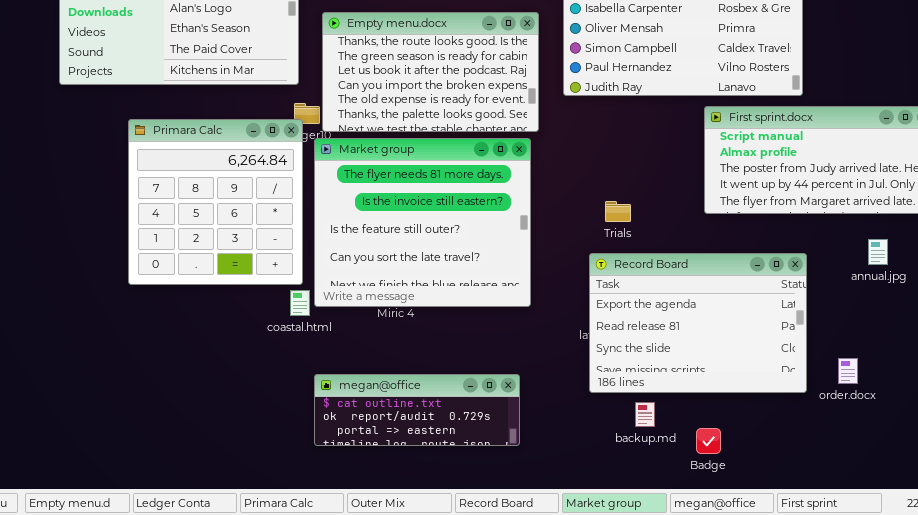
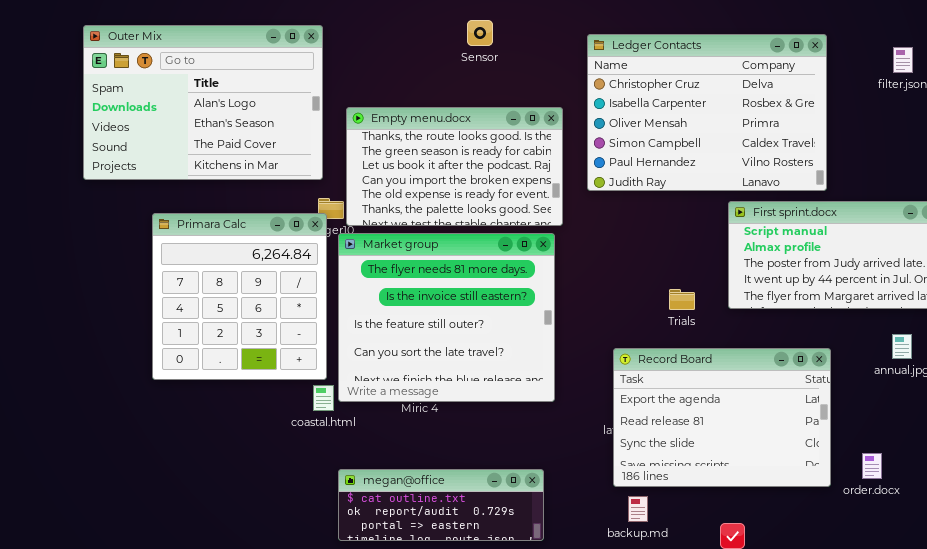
Trials: [605,201,631,222] -> [669,289,695,310], moved
backup.md: [635,402,655,427] -> [628,496,648,522], moved

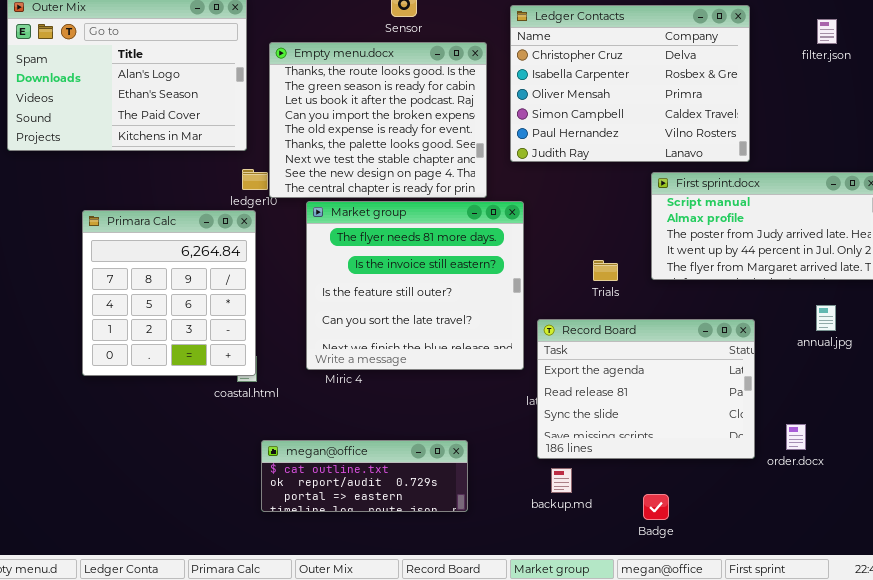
Empty menu.docx: [346,107,563,226] -> [269,42,487,198], resized
Primara Calc: [152,213,327,380] -> [82,210,256,376], moved
Market group: [338,233,555,402] -> [306,201,524,370], moved

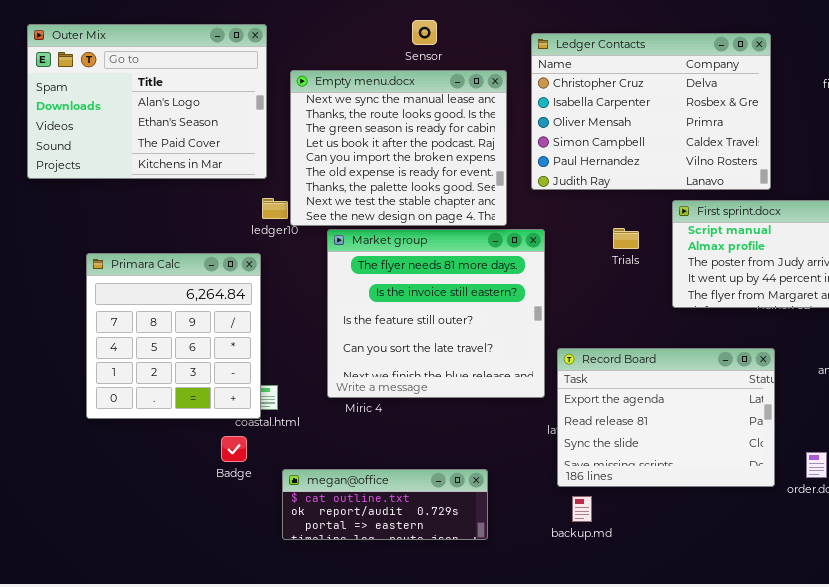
Empty menu.docx: [269,42,487,198] -> [290,70,507,226], scrolled up 1 row
Primara Calc: [82,210,256,376] -> [86,253,261,419], moved
Trials: [593,260,618,281] -> [613,228,639,249], moved
Badge: [643,494,669,520] -> [221,436,247,462], moved

